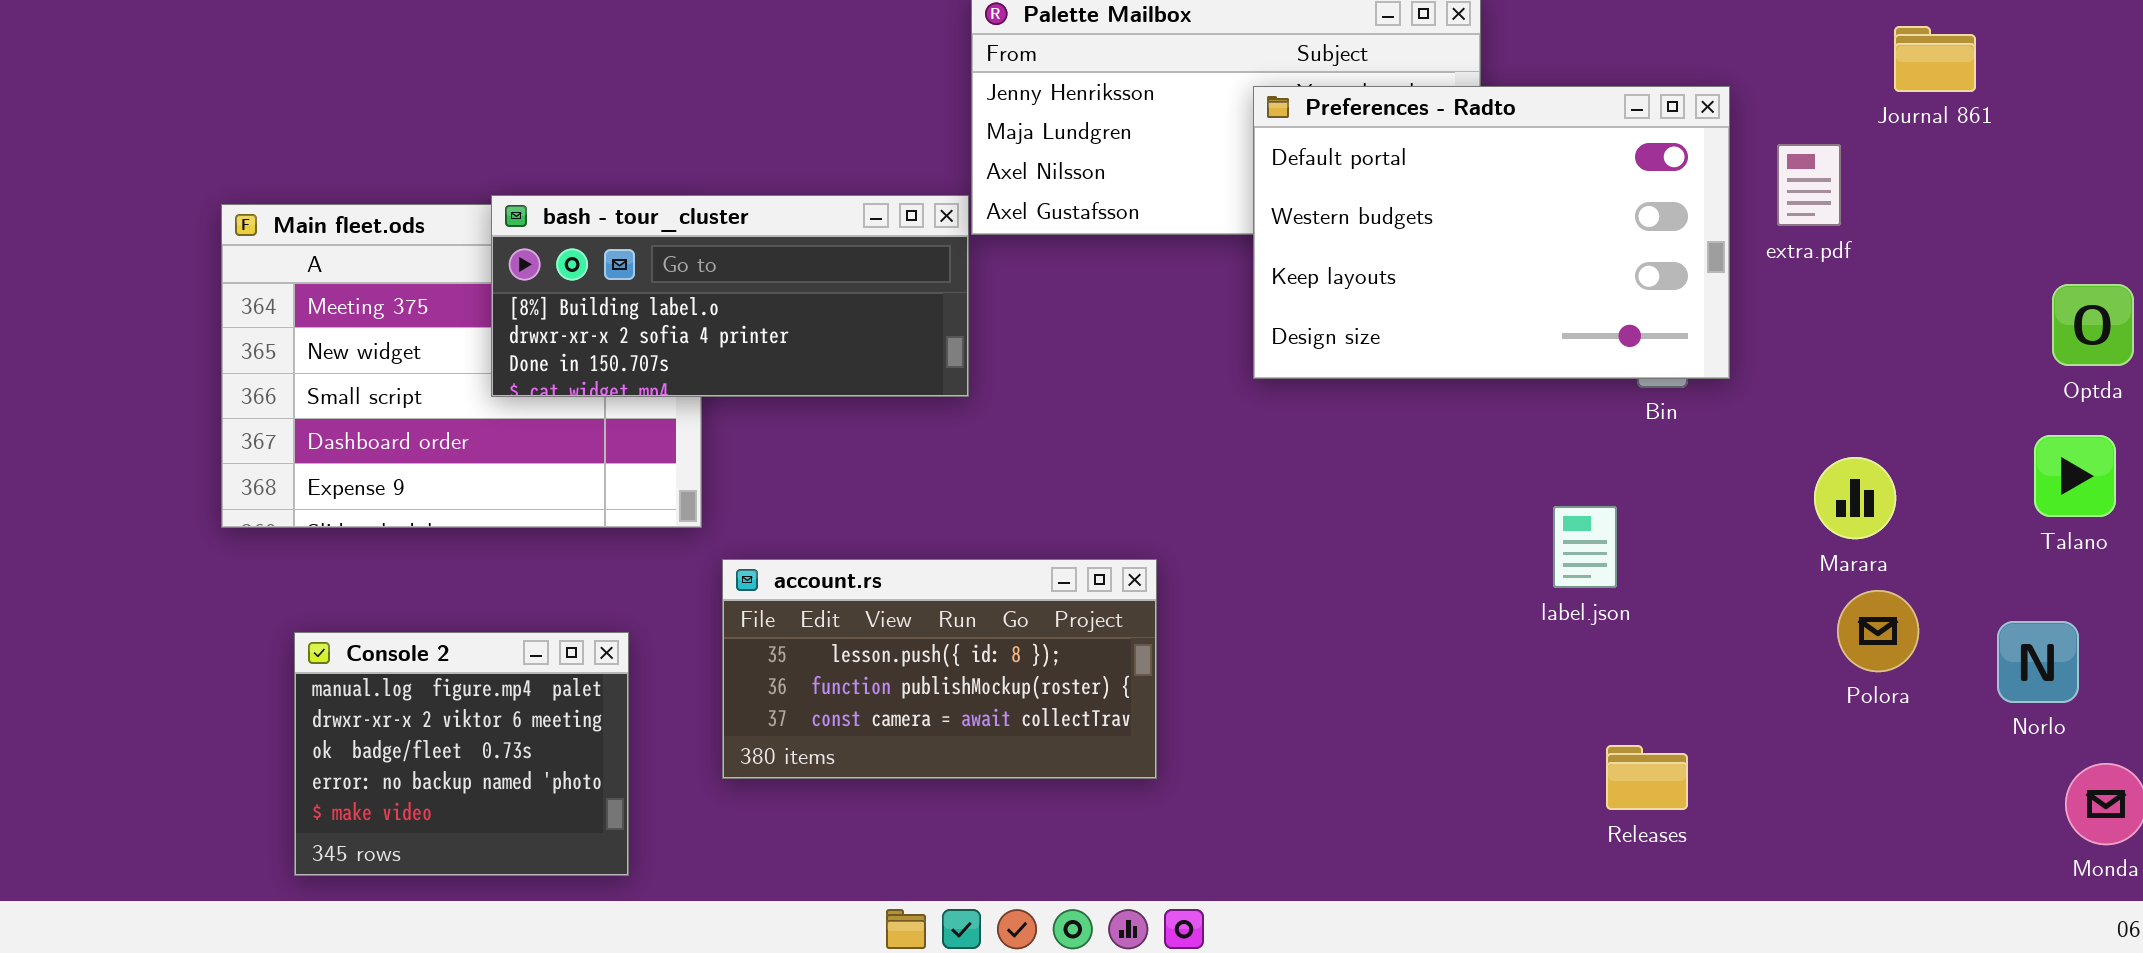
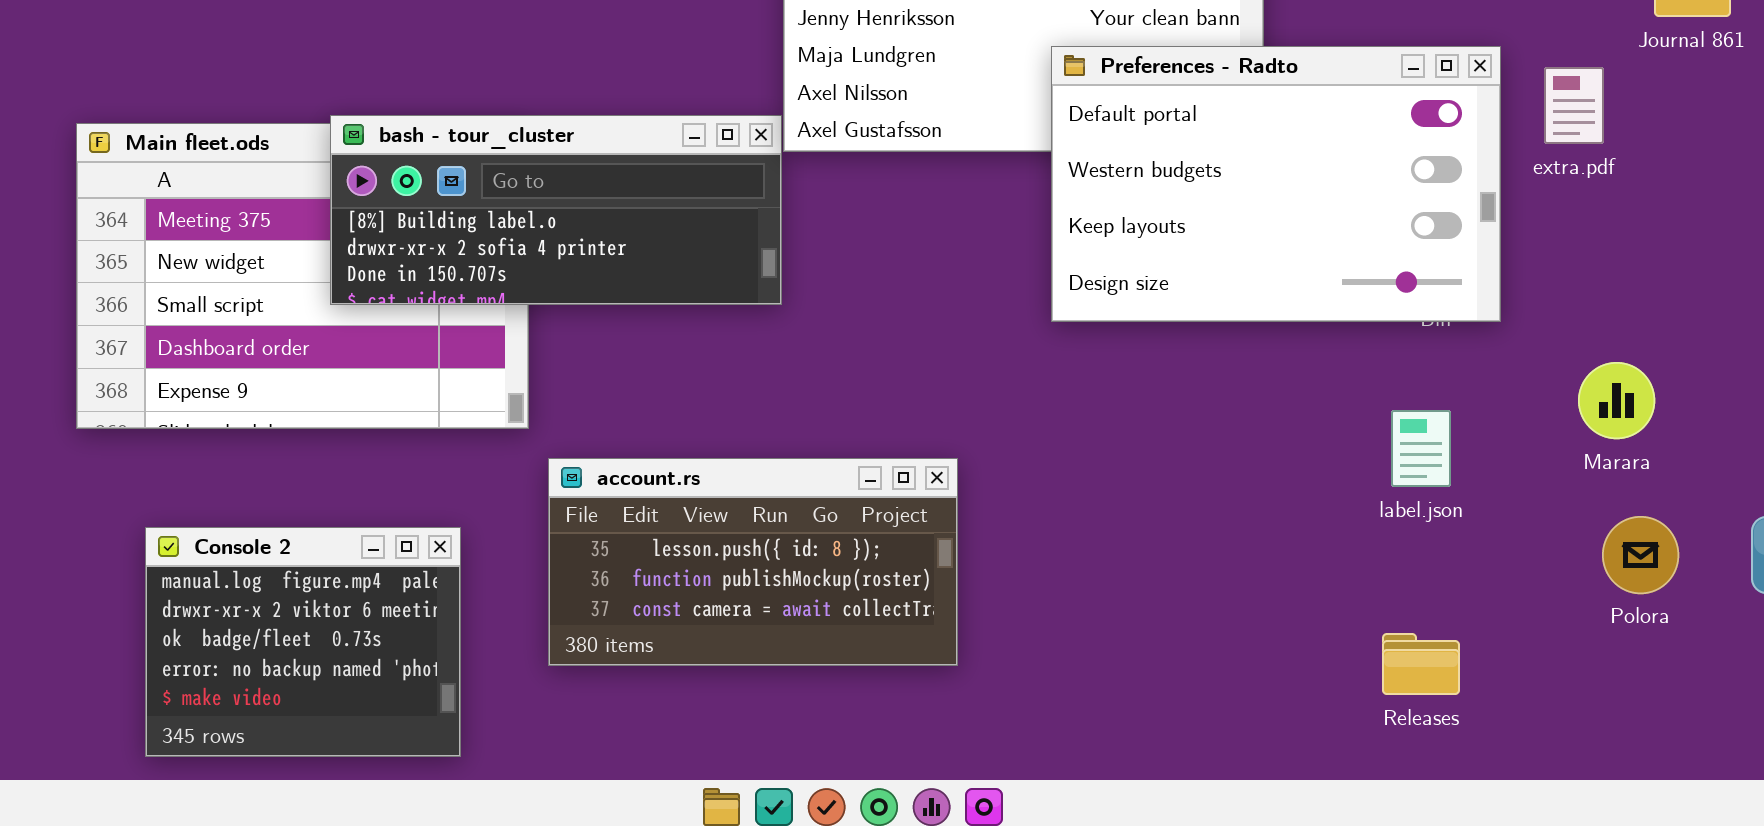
Preferences - Radto: [1253,86,1730,379] -> [1051,46,1501,322], moved
label.json: [1553,506,1617,588] -> [1391,410,1451,487], moved
Polora: [1837,590,1919,672] -> [1602,516,1679,594], moved

